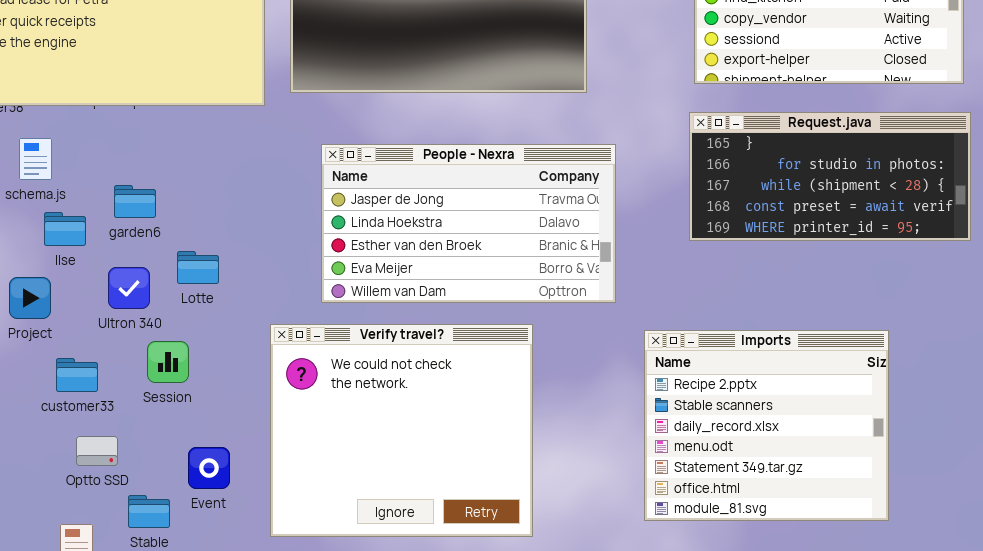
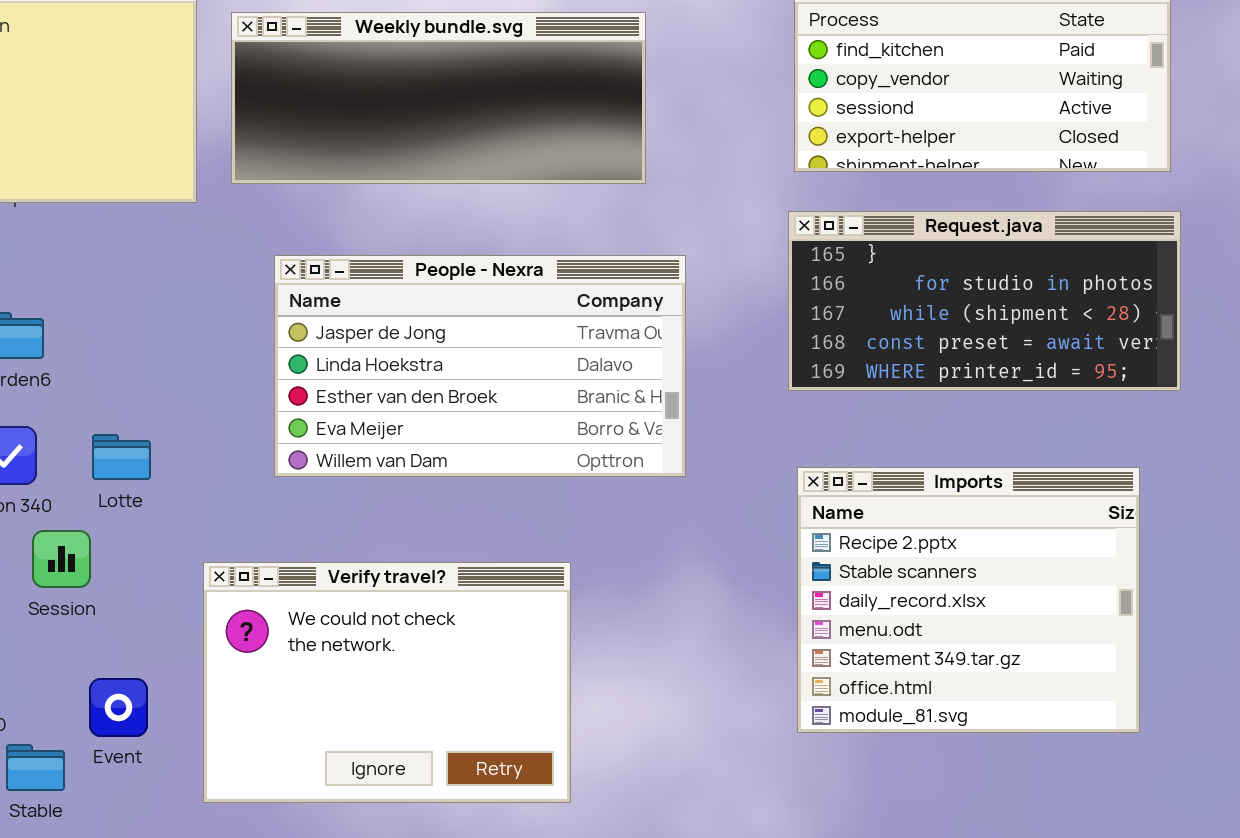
Lotte: [177,251,219,284] -> [92,434,151,480], moved
Verify travel?: [270,324,533,537] -> [203,562,571,803], resized
Imports: [644,330,889,521] -> [797,467,1140,733], moved

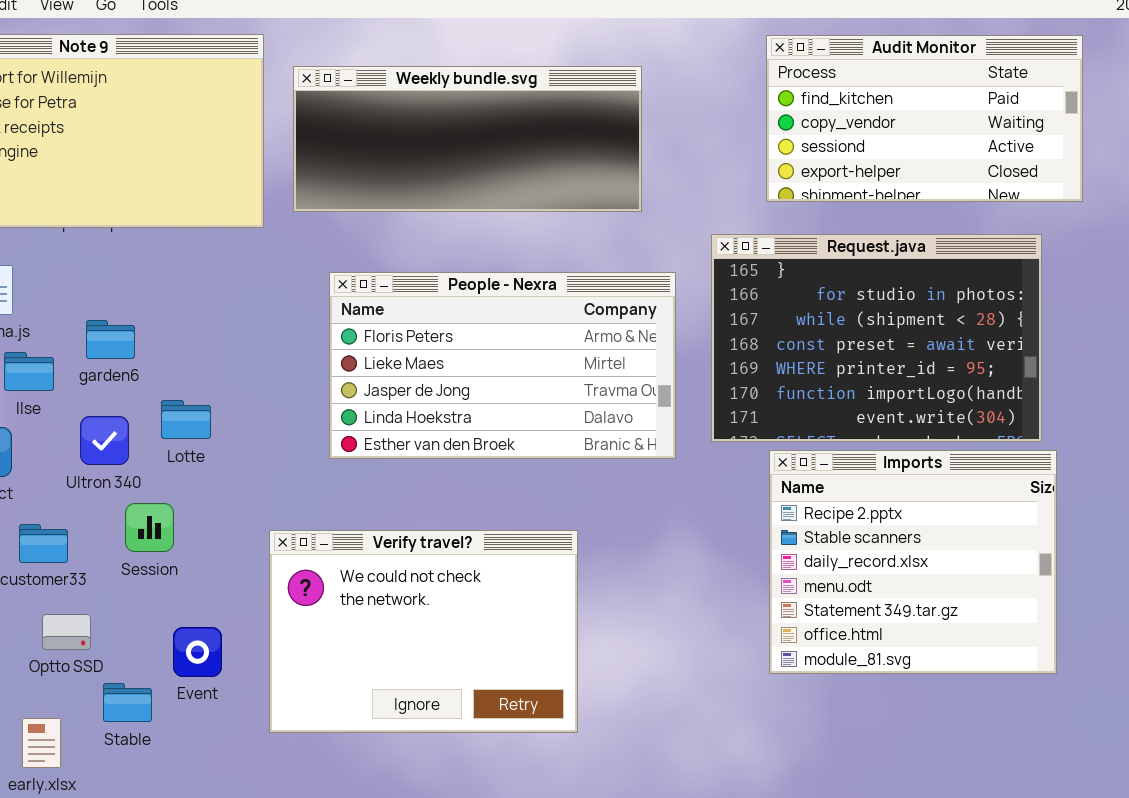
Request.java: [788,211,1181,391] -> [711,234,1042,442], moved, resized
People - Nexra: [274,255,686,477] -> [329,272,676,459], scrolled up 2 rows
Lotte: [92,434,151,480] -> [161,400,211,439], moved

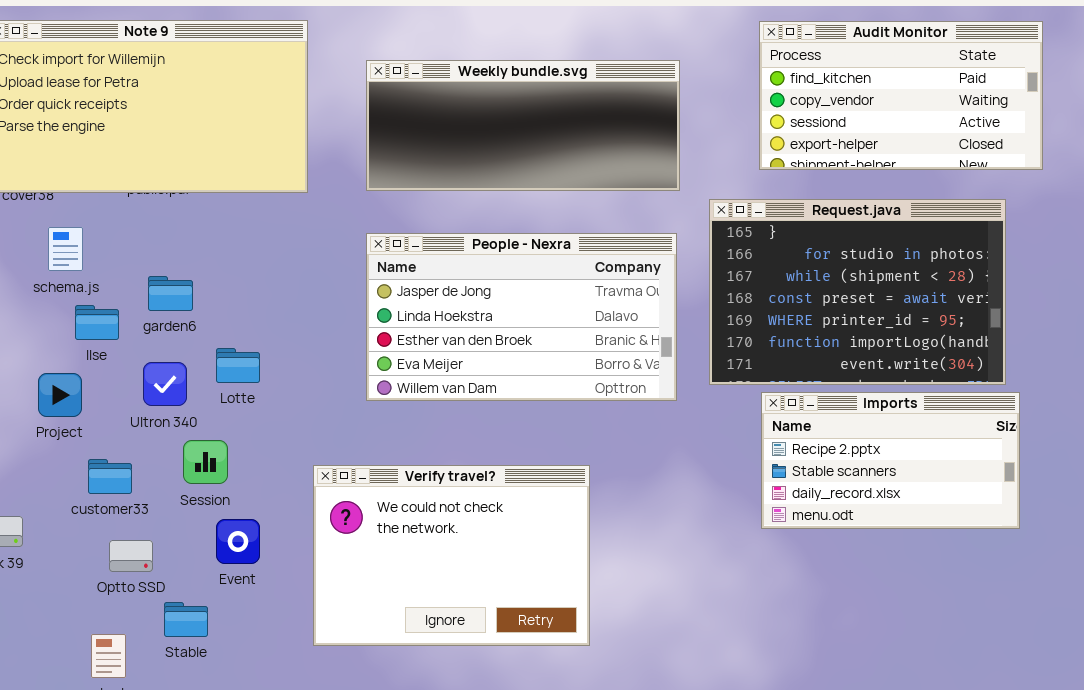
Weekly bundle.svg: [293,66,642,212] -> [366,60,680,191], moved
People - Nexra: [329,272,676,459] -> [366,233,677,401], scrolled down 2 rows
Imports: [769,450,1057,674] -> [761,392,1020,529], resized
Event: [173,627,222,677] -> [216,519,260,564], moved

